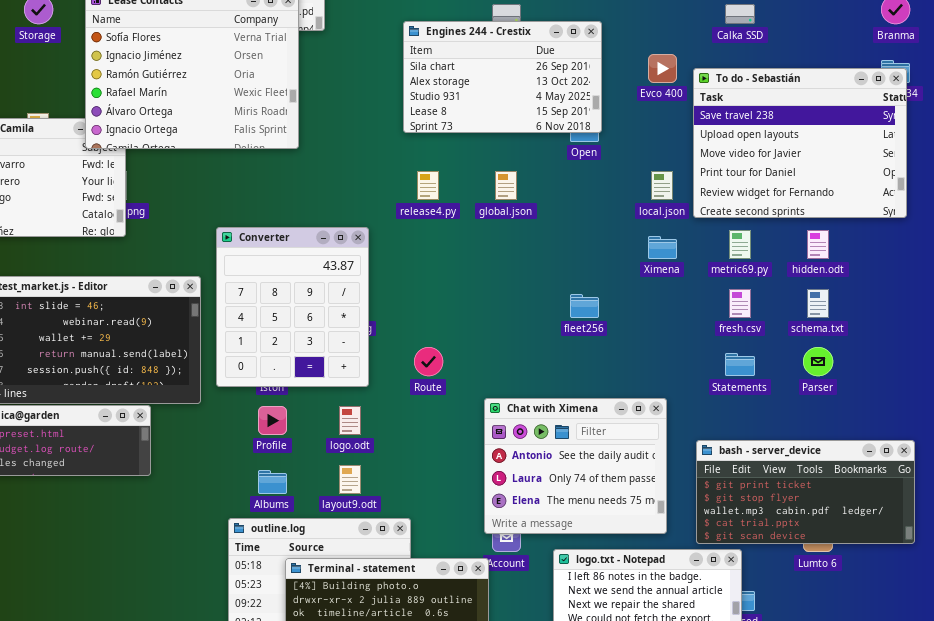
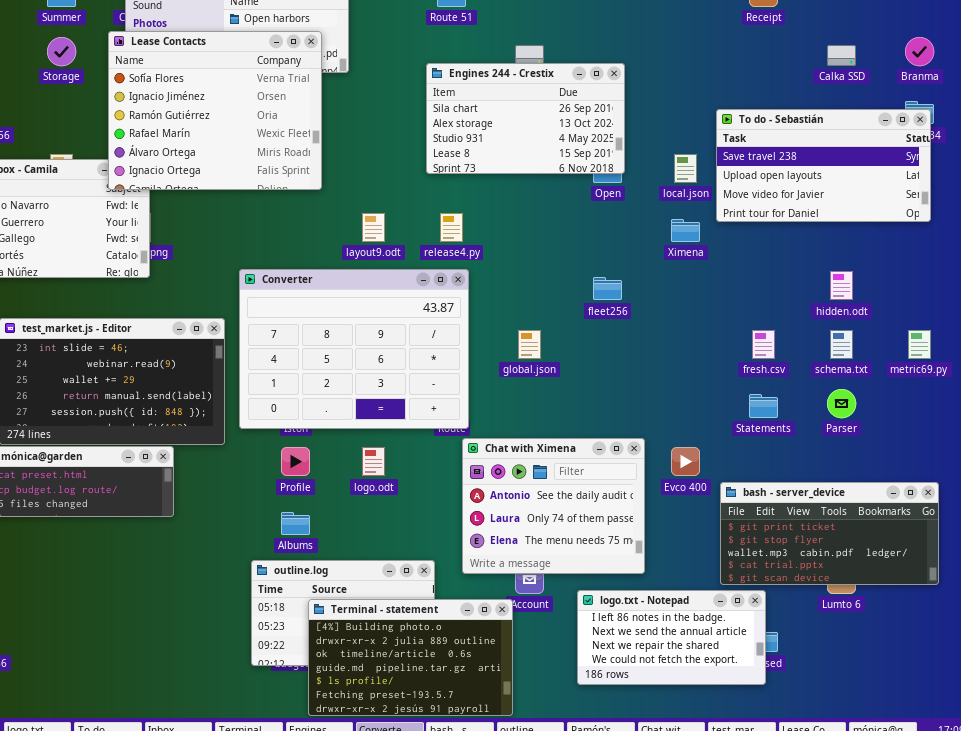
Calka SSD: [725,4,755,24] -> [827,45,856,66], moved
Evco 400: [648,54,677,83] -> [671,447,700,476], moved
To do - Sebastián: [693,68,907,218] -> [716,109,931,222], resized
global.json: [495,171,517,200] -> [518,330,541,359], moved
local.json: [651,171,673,200] -> [674,154,697,183], moved
Converter: [216,227,369,387] -> [239,269,469,429], resized
metric69.py: [729,230,751,259] -> [908,330,931,359], moved
Ximena: [648,236,677,259] -> [671,219,700,242], moved
fleet256: [570,294,599,318] -> [593,277,622,300], moved
Chat with Ximena: [484,398,667,534] -> [462,438,645,574], moved
layout9.odt: [339,465,361,494] -> [362,213,385,242], moved

